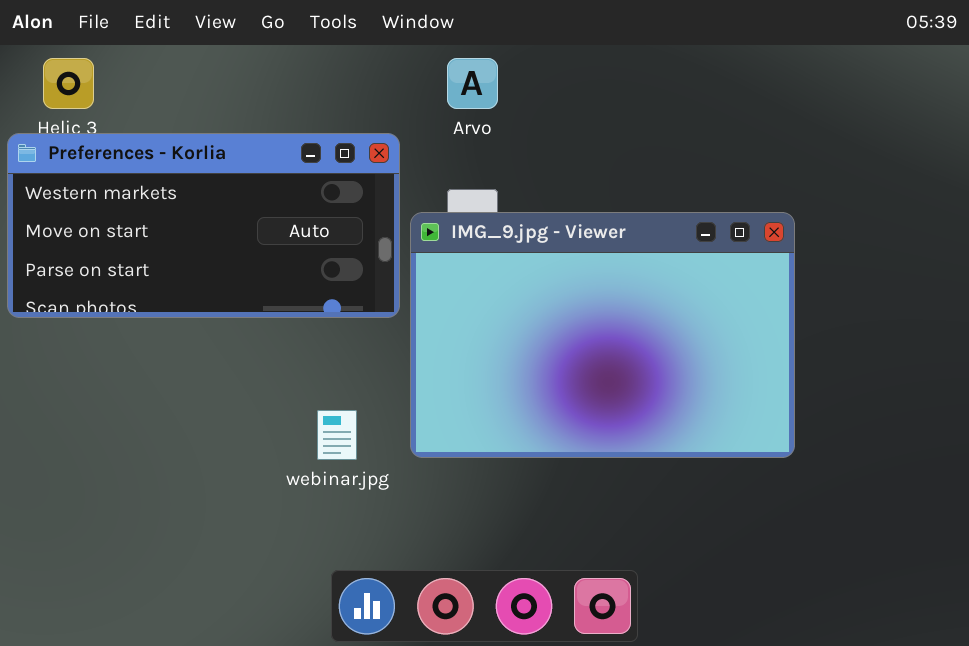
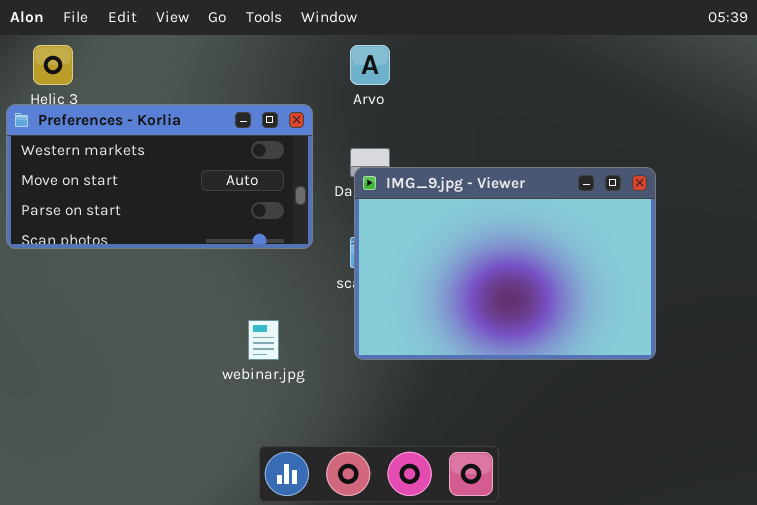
IMG_9.jpg - Viewer: [410,212,795,458] -> [354,167,656,360], moved

